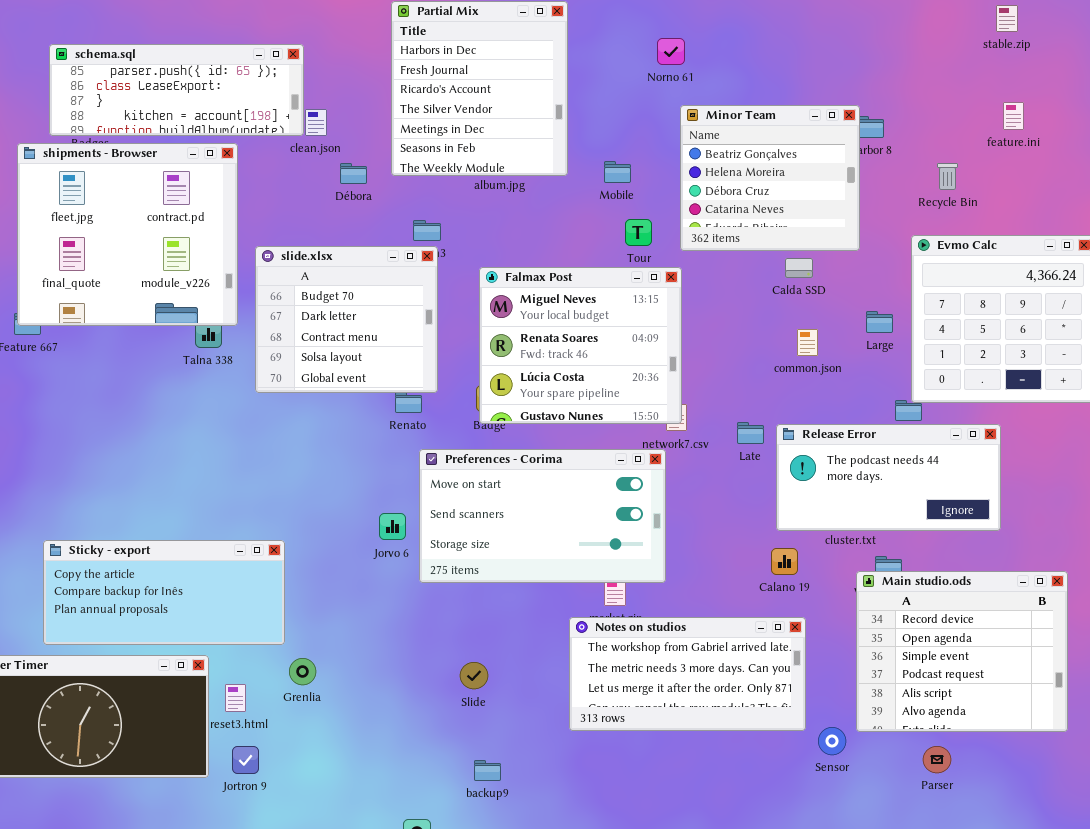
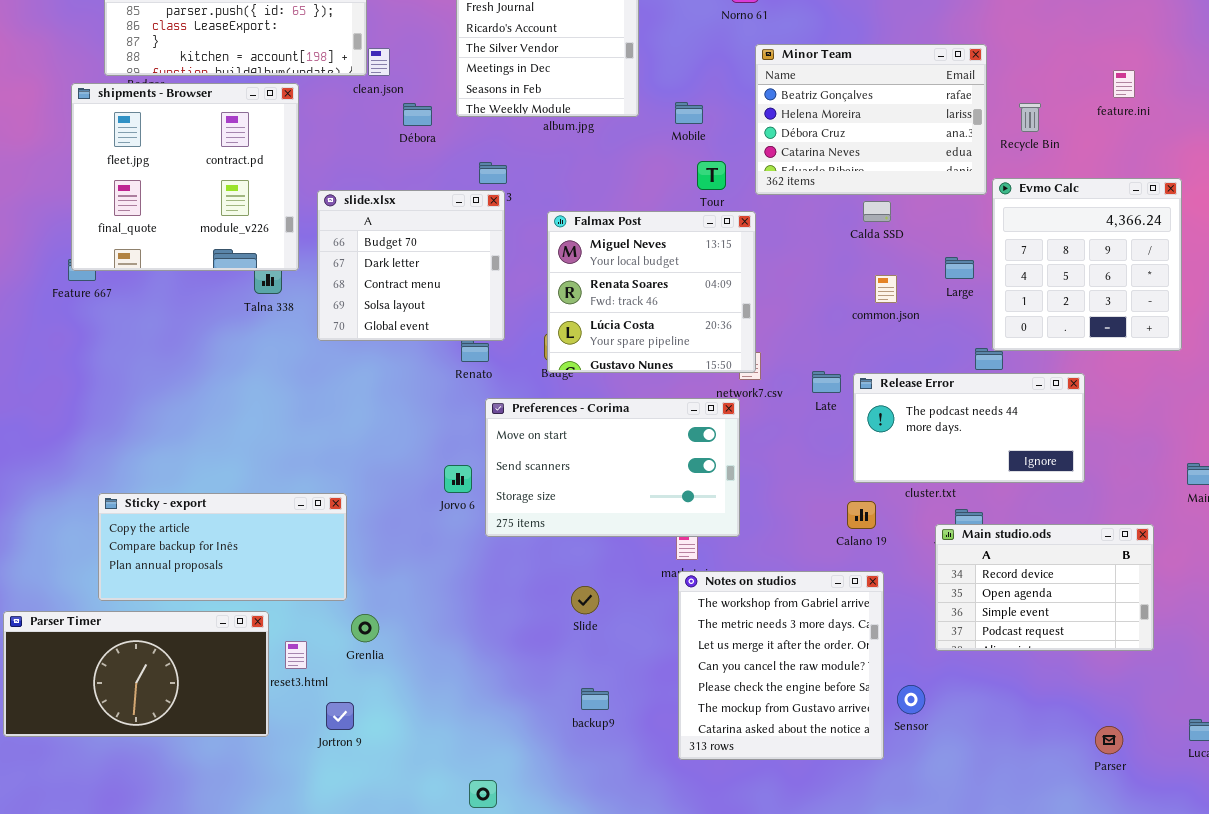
feature.ini: [1003,102,1024,130] -> [1113,70,1135,98], moved
Minor Team: [680,105,860,251] -> [755,44,987,195], resized
Main studio.ods: [856,571,1068,732] -> [935,524,1154,651], resized
Notes on studios: [569,617,806,731] -> [678,571,884,760], resized
Slide: [460,662,488,689] -> [571,586,599,614], moved
Parser: [923,746,951,773] -> [1095,726,1123,754], moved
Jortron 9: [232,746,259,774] -> [326,702,354,730], moved
backup9: [474,760,501,781] -> [581,688,609,710], moved

